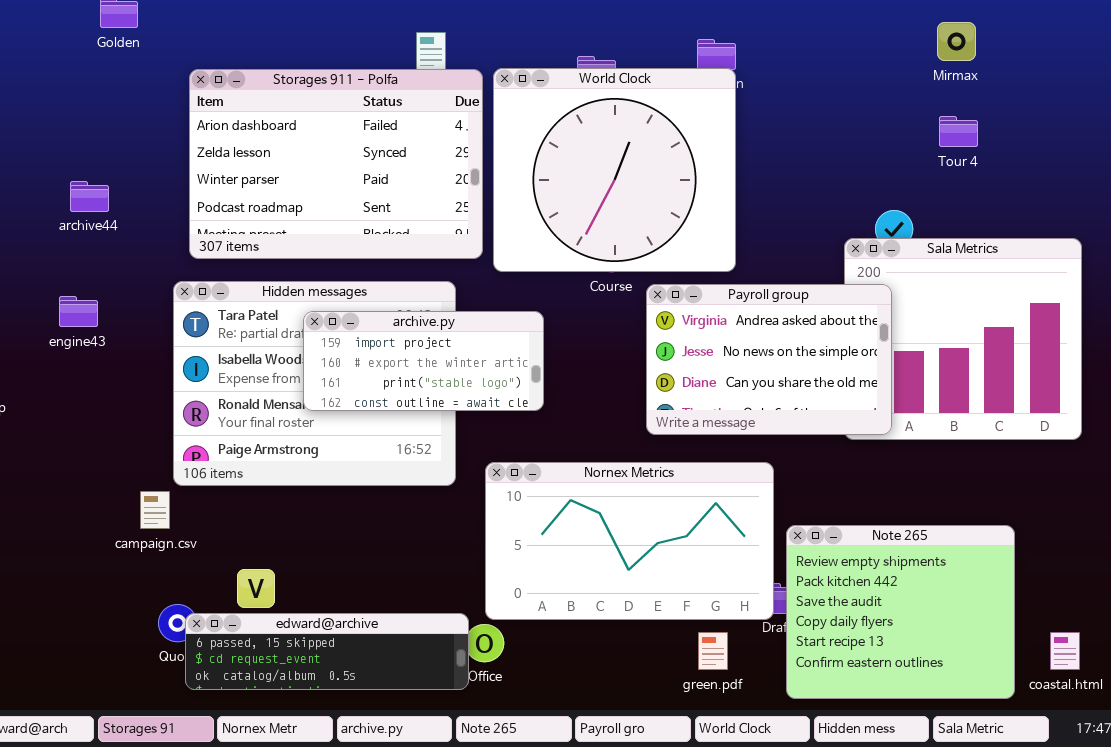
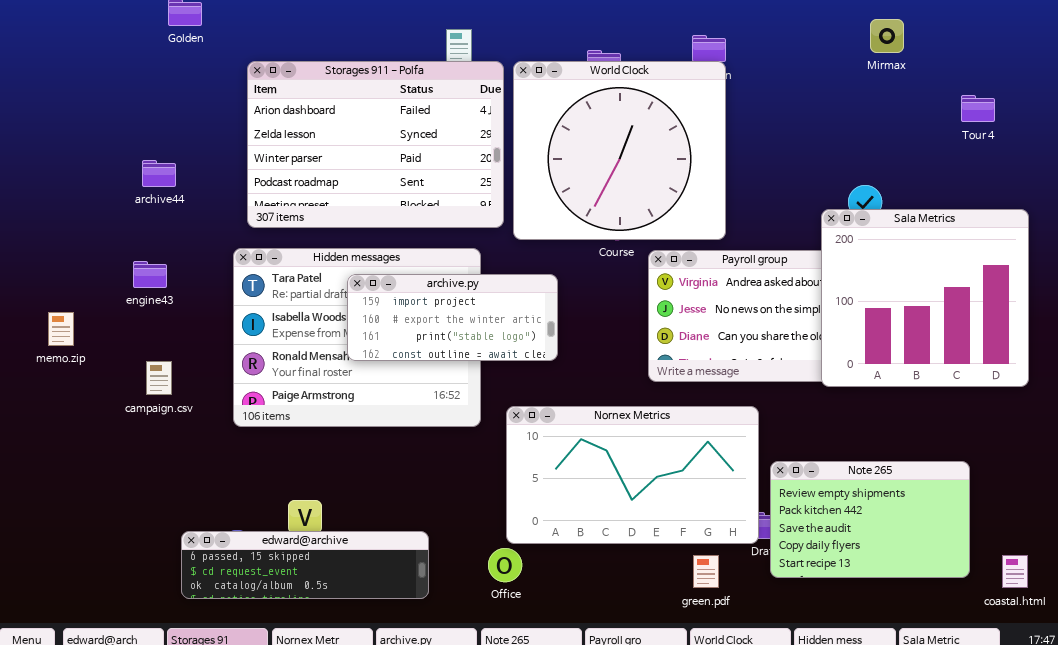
Mirmax: [937,22,976,61] -> [870,19,904,53], moved
Tour 4: [939,116,978,147] -> [961,95,995,122], moved
Sala Metrics: [844,238,1082,440] -> [821,209,1029,387], raised
campaign.csv: [140,491,170,529] -> [146,361,172,395], moved
Note 265: [786,525,1015,699] -> [770,461,970,578], resized
edward@archive: [185,613,469,690] -> [181,531,429,599], moved

